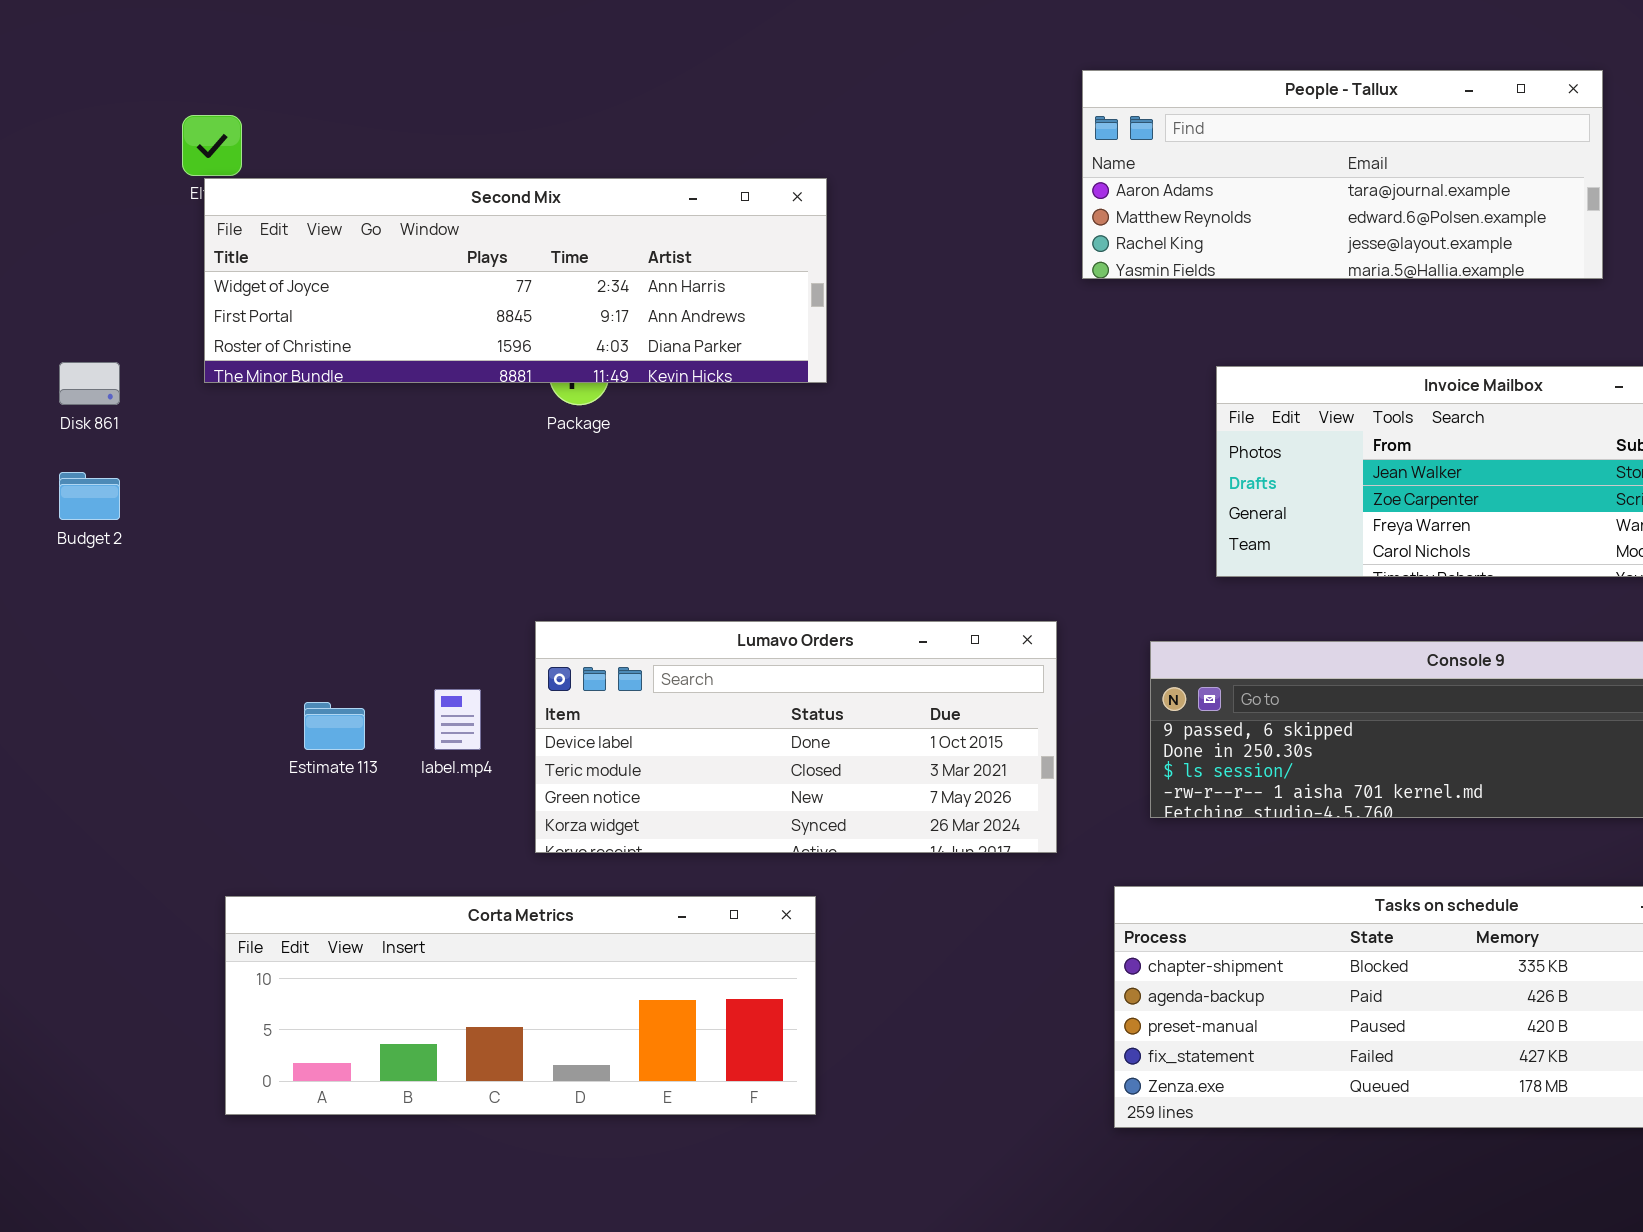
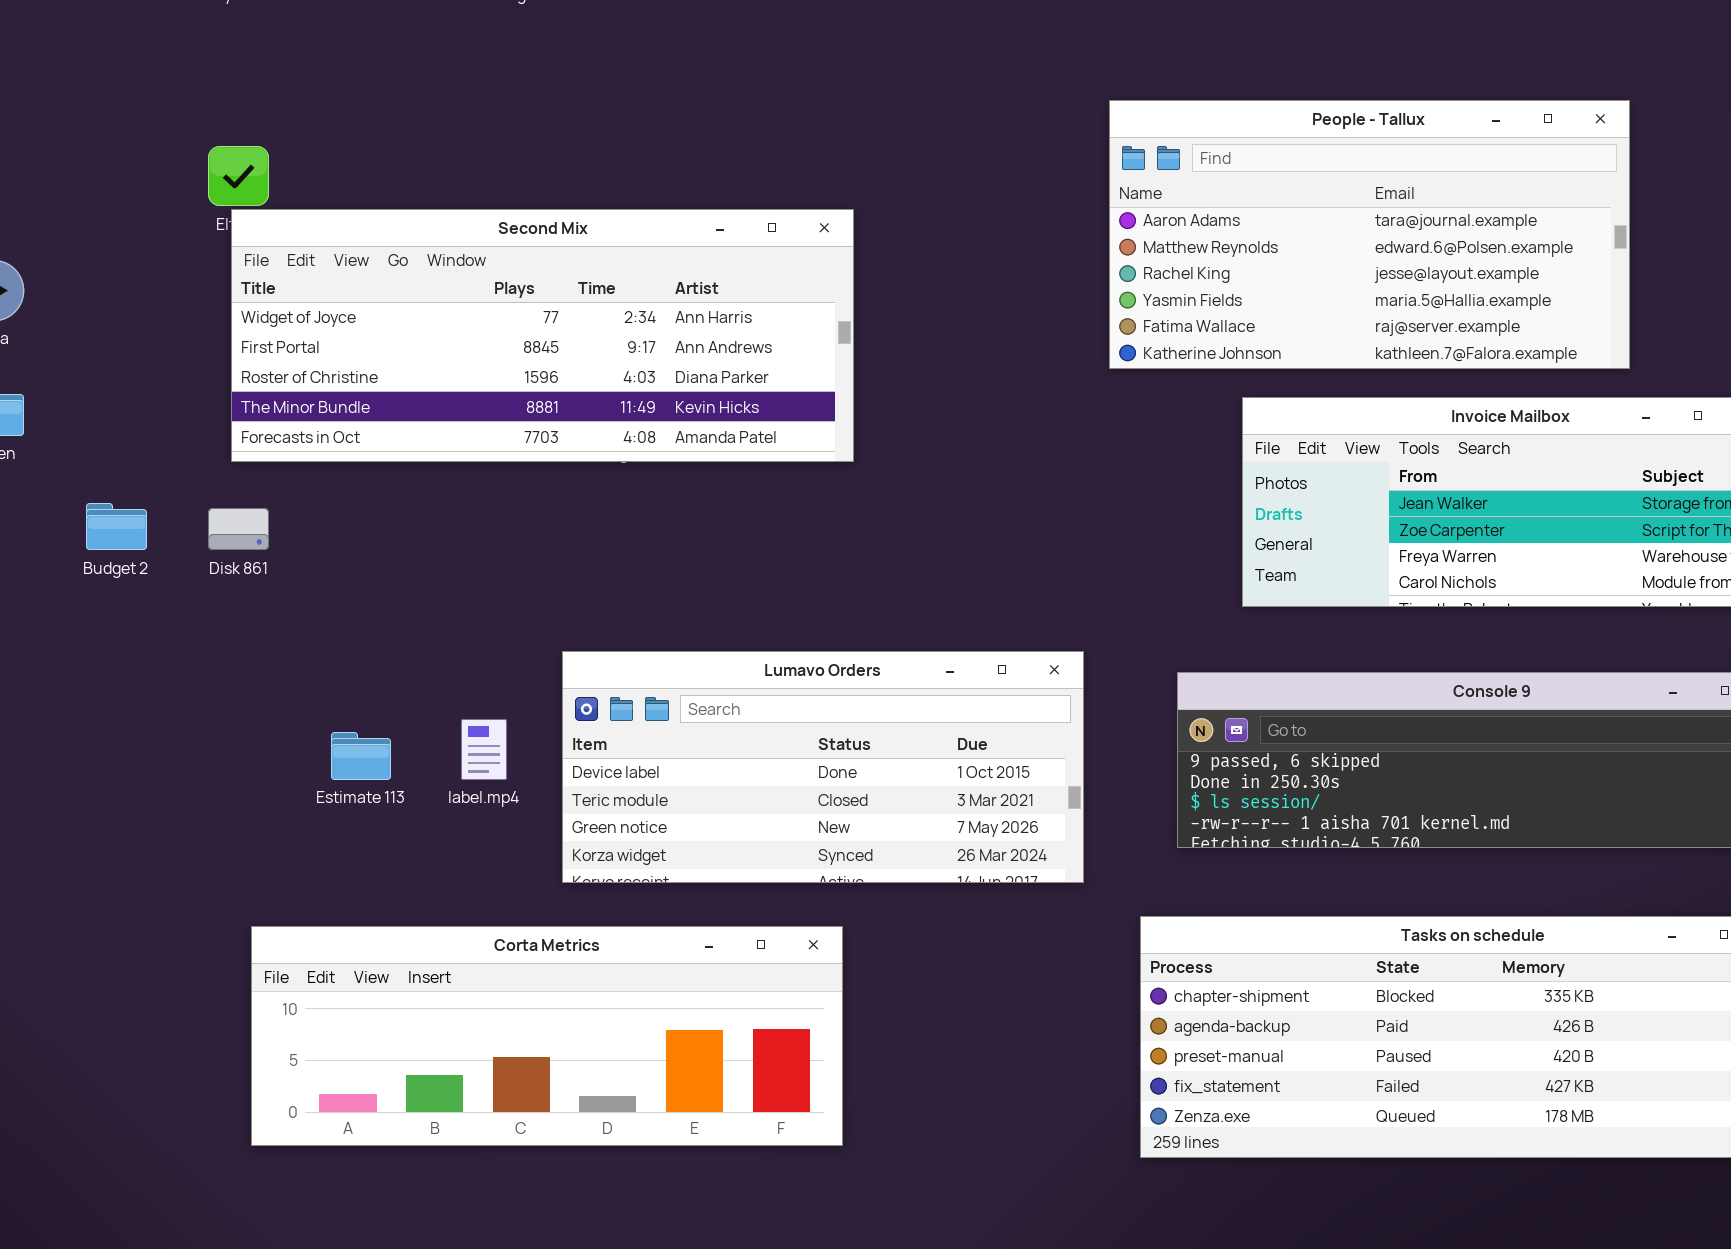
People - Tallux: [1082,70,1603,279] -> [1109,100,1630,369], resized
Second Mix: [204,178,827,383] -> [231,209,854,462], resized
Disk 861: [59,362,120,405] -> [208,508,269,550], moved

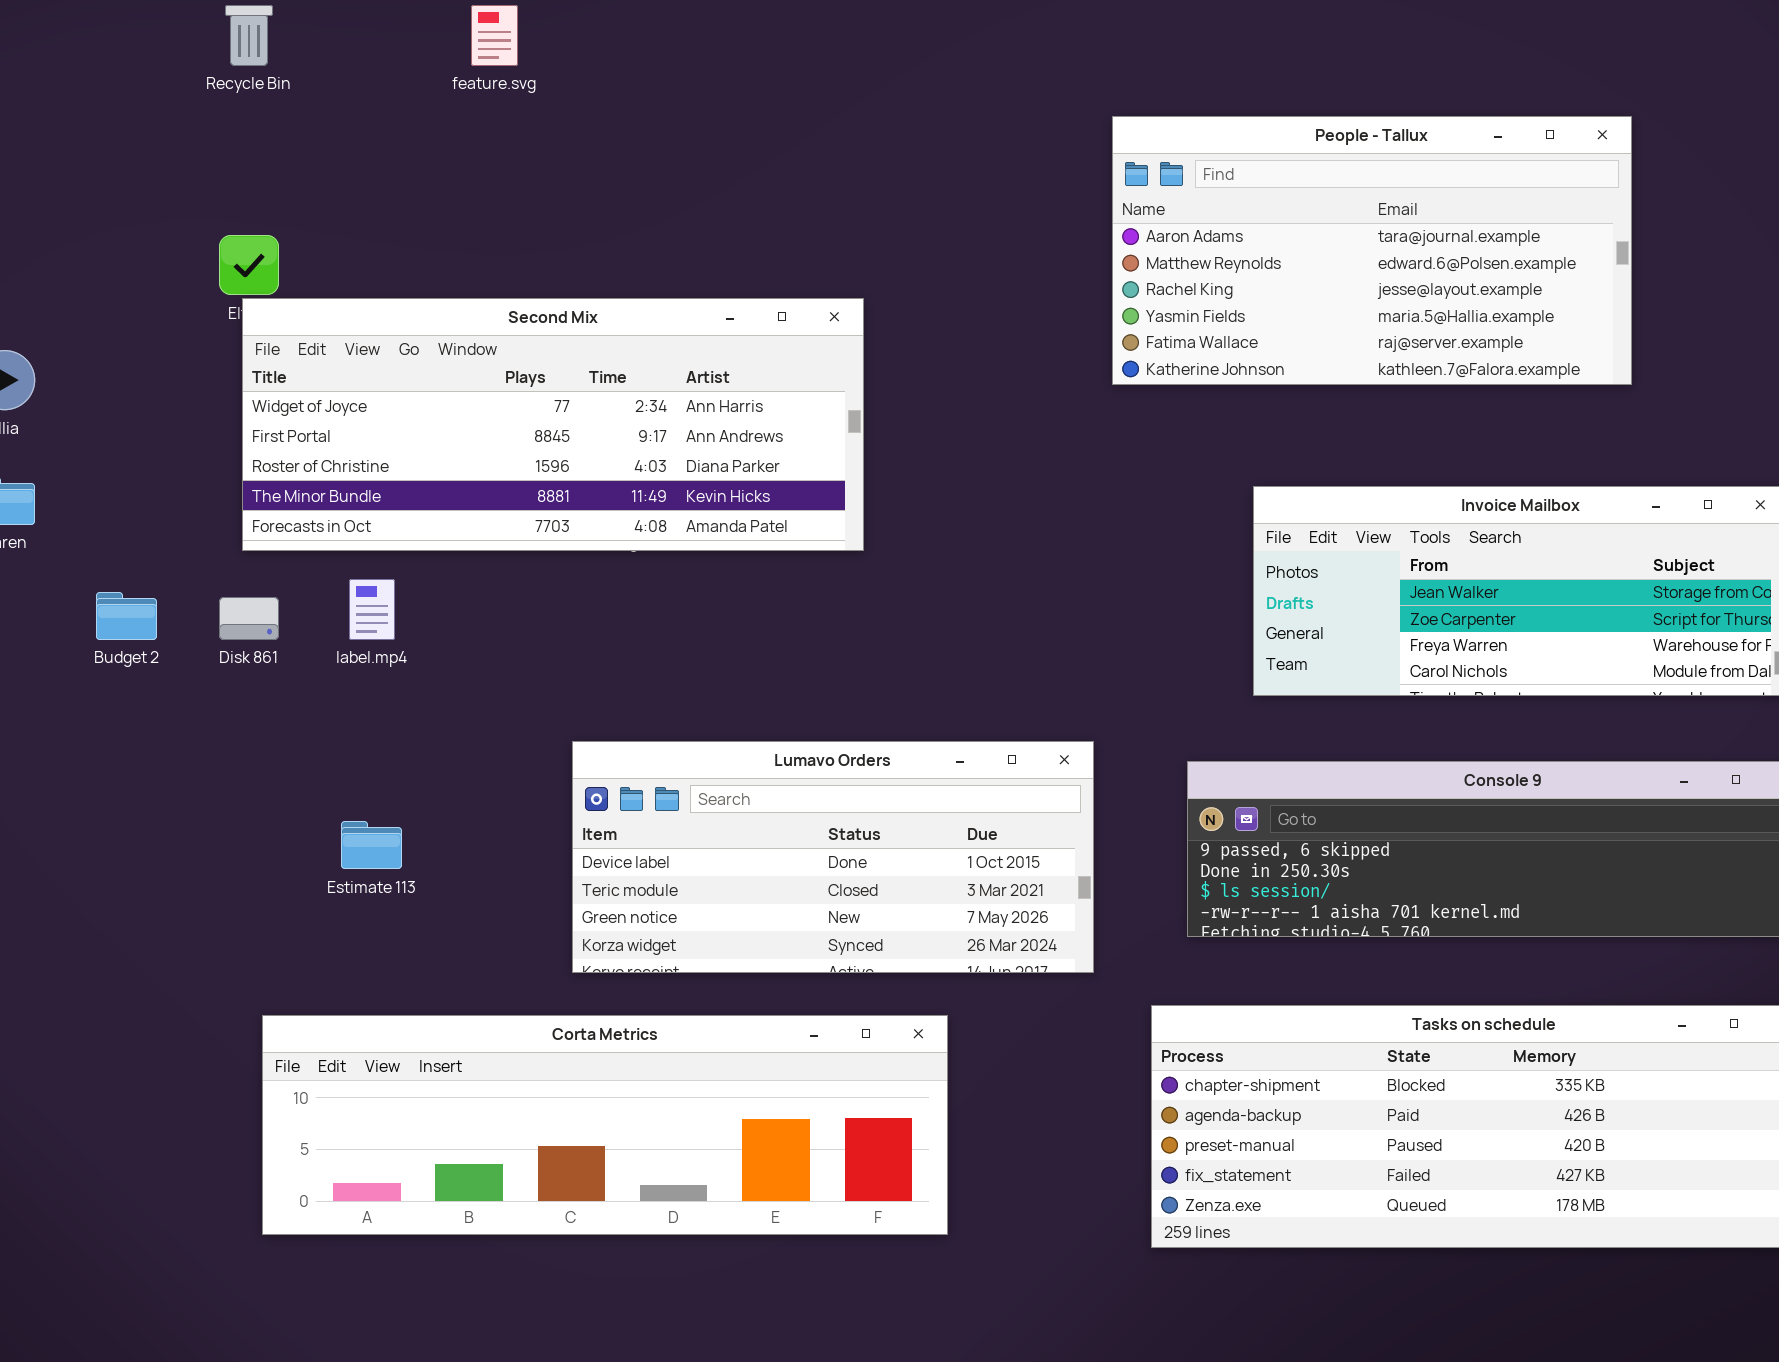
People - Tallux: [1109,100,1630,369] -> [1112,116,1632,385], moved
label.mp4: [461,719,507,780] -> [349,579,395,640], moved
Corta Metrics: [251,926,843,1146] -> [262,1015,948,1235], resized

